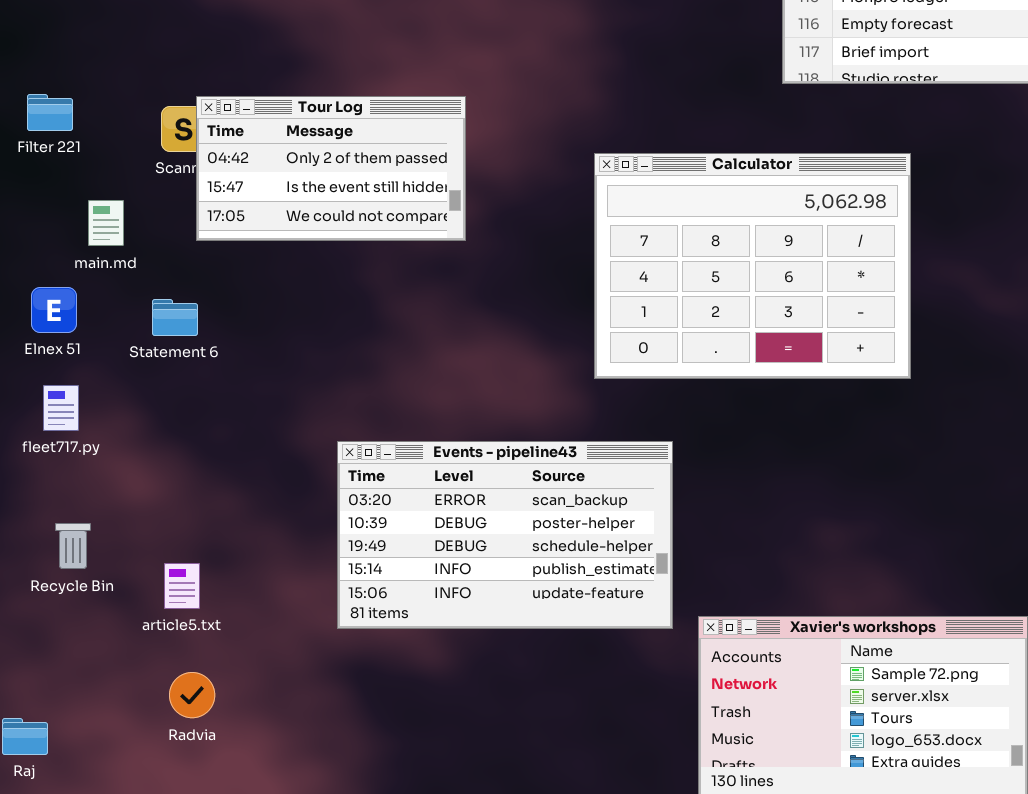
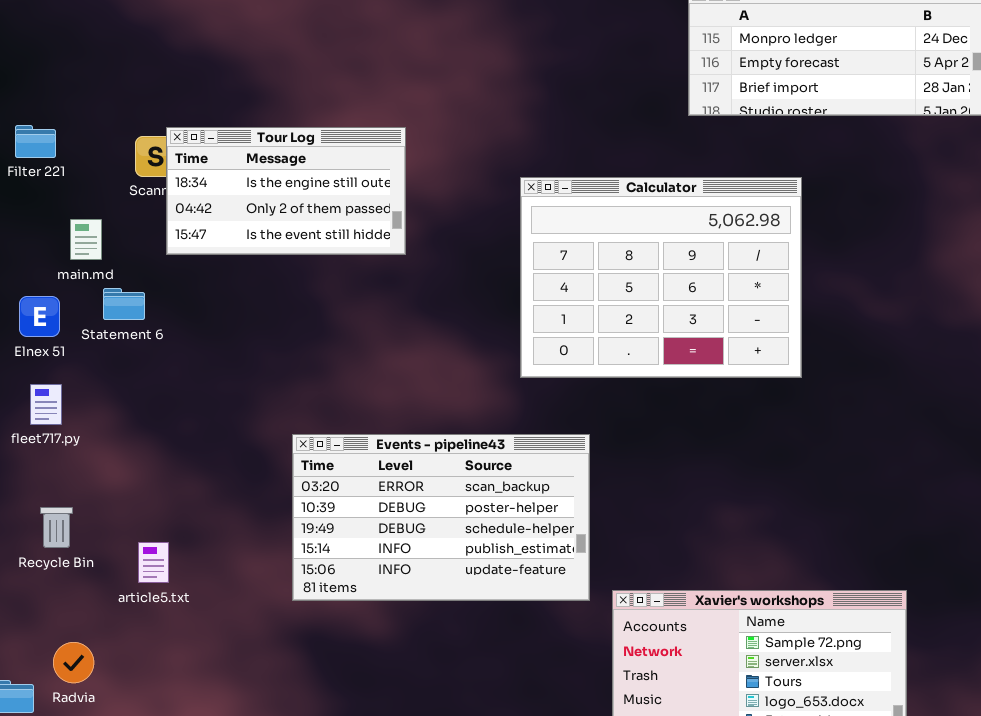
Tour Log: [196,96,466,241] -> [166,127,406,255], scrolled up 1 row
Statement 6: [152,299,198,336] -> [103,288,145,320], moved
Radvia: [169,672,215,718] -> [53,642,94,683], moved

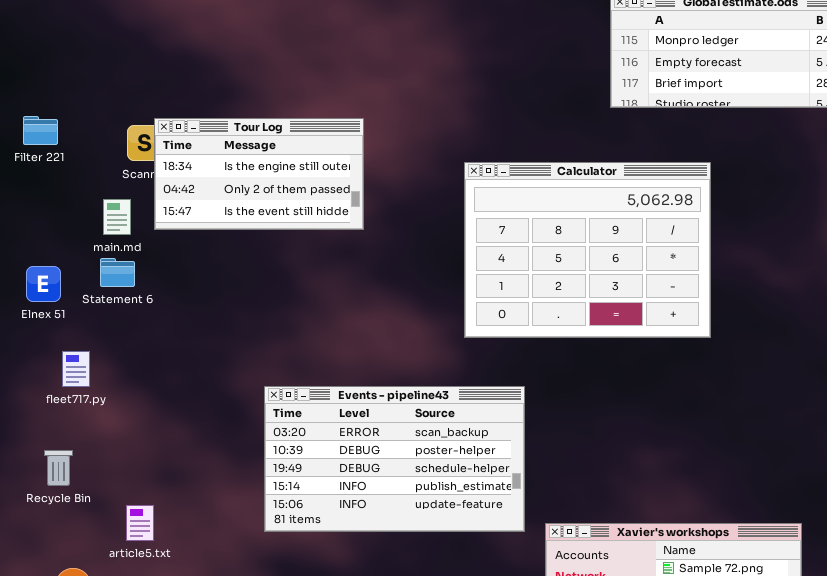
main.md: [70,219,102,260] -> [103,199,131,235], moved
fleet717.py: [30,384,62,425] -> [62,351,90,387], moved
article5.txt: [138,542,169,583] -> [126,505,154,541], moved

